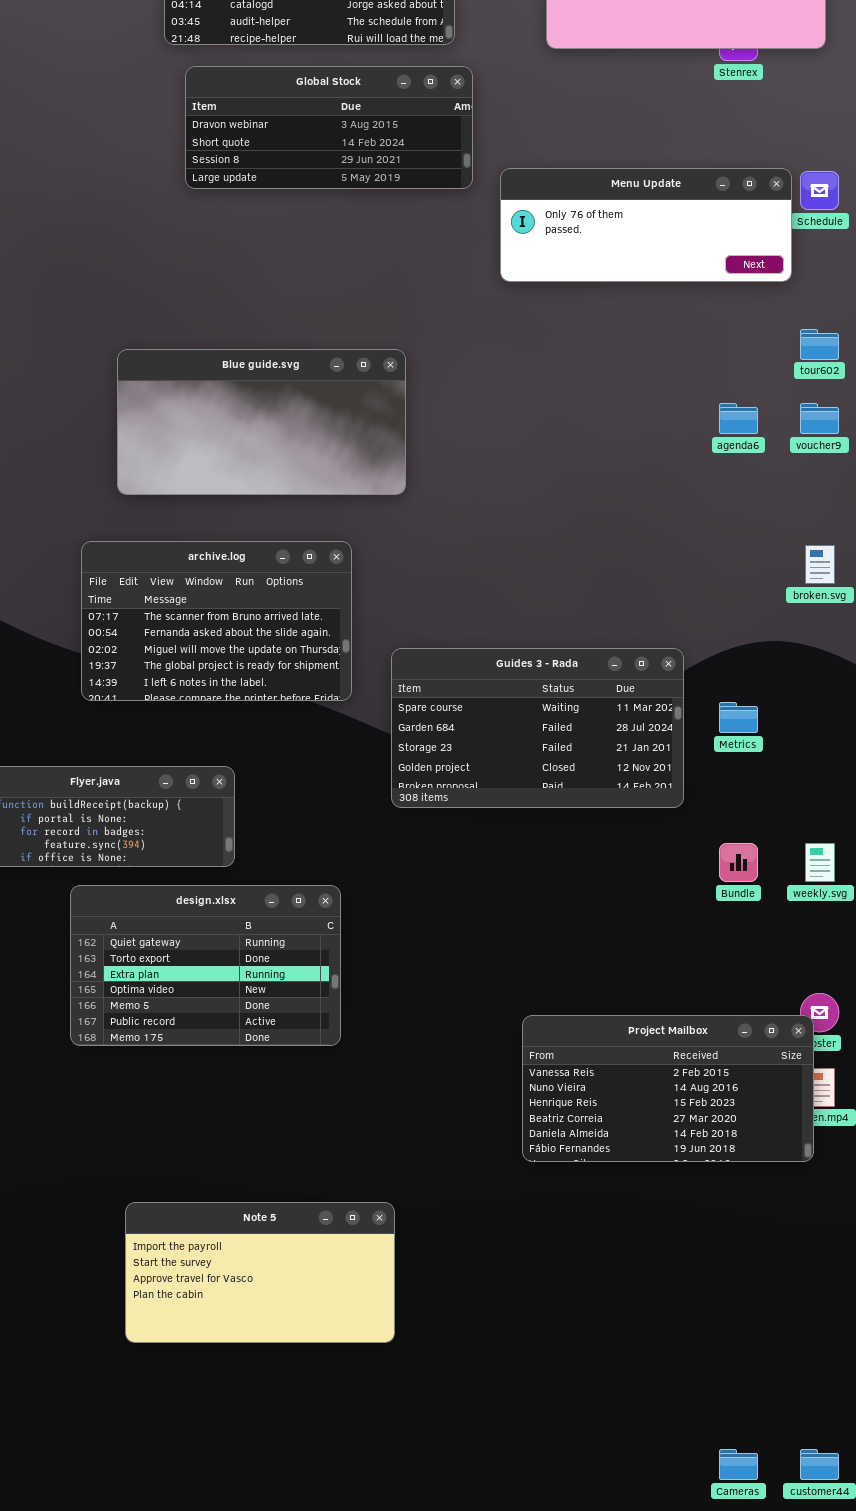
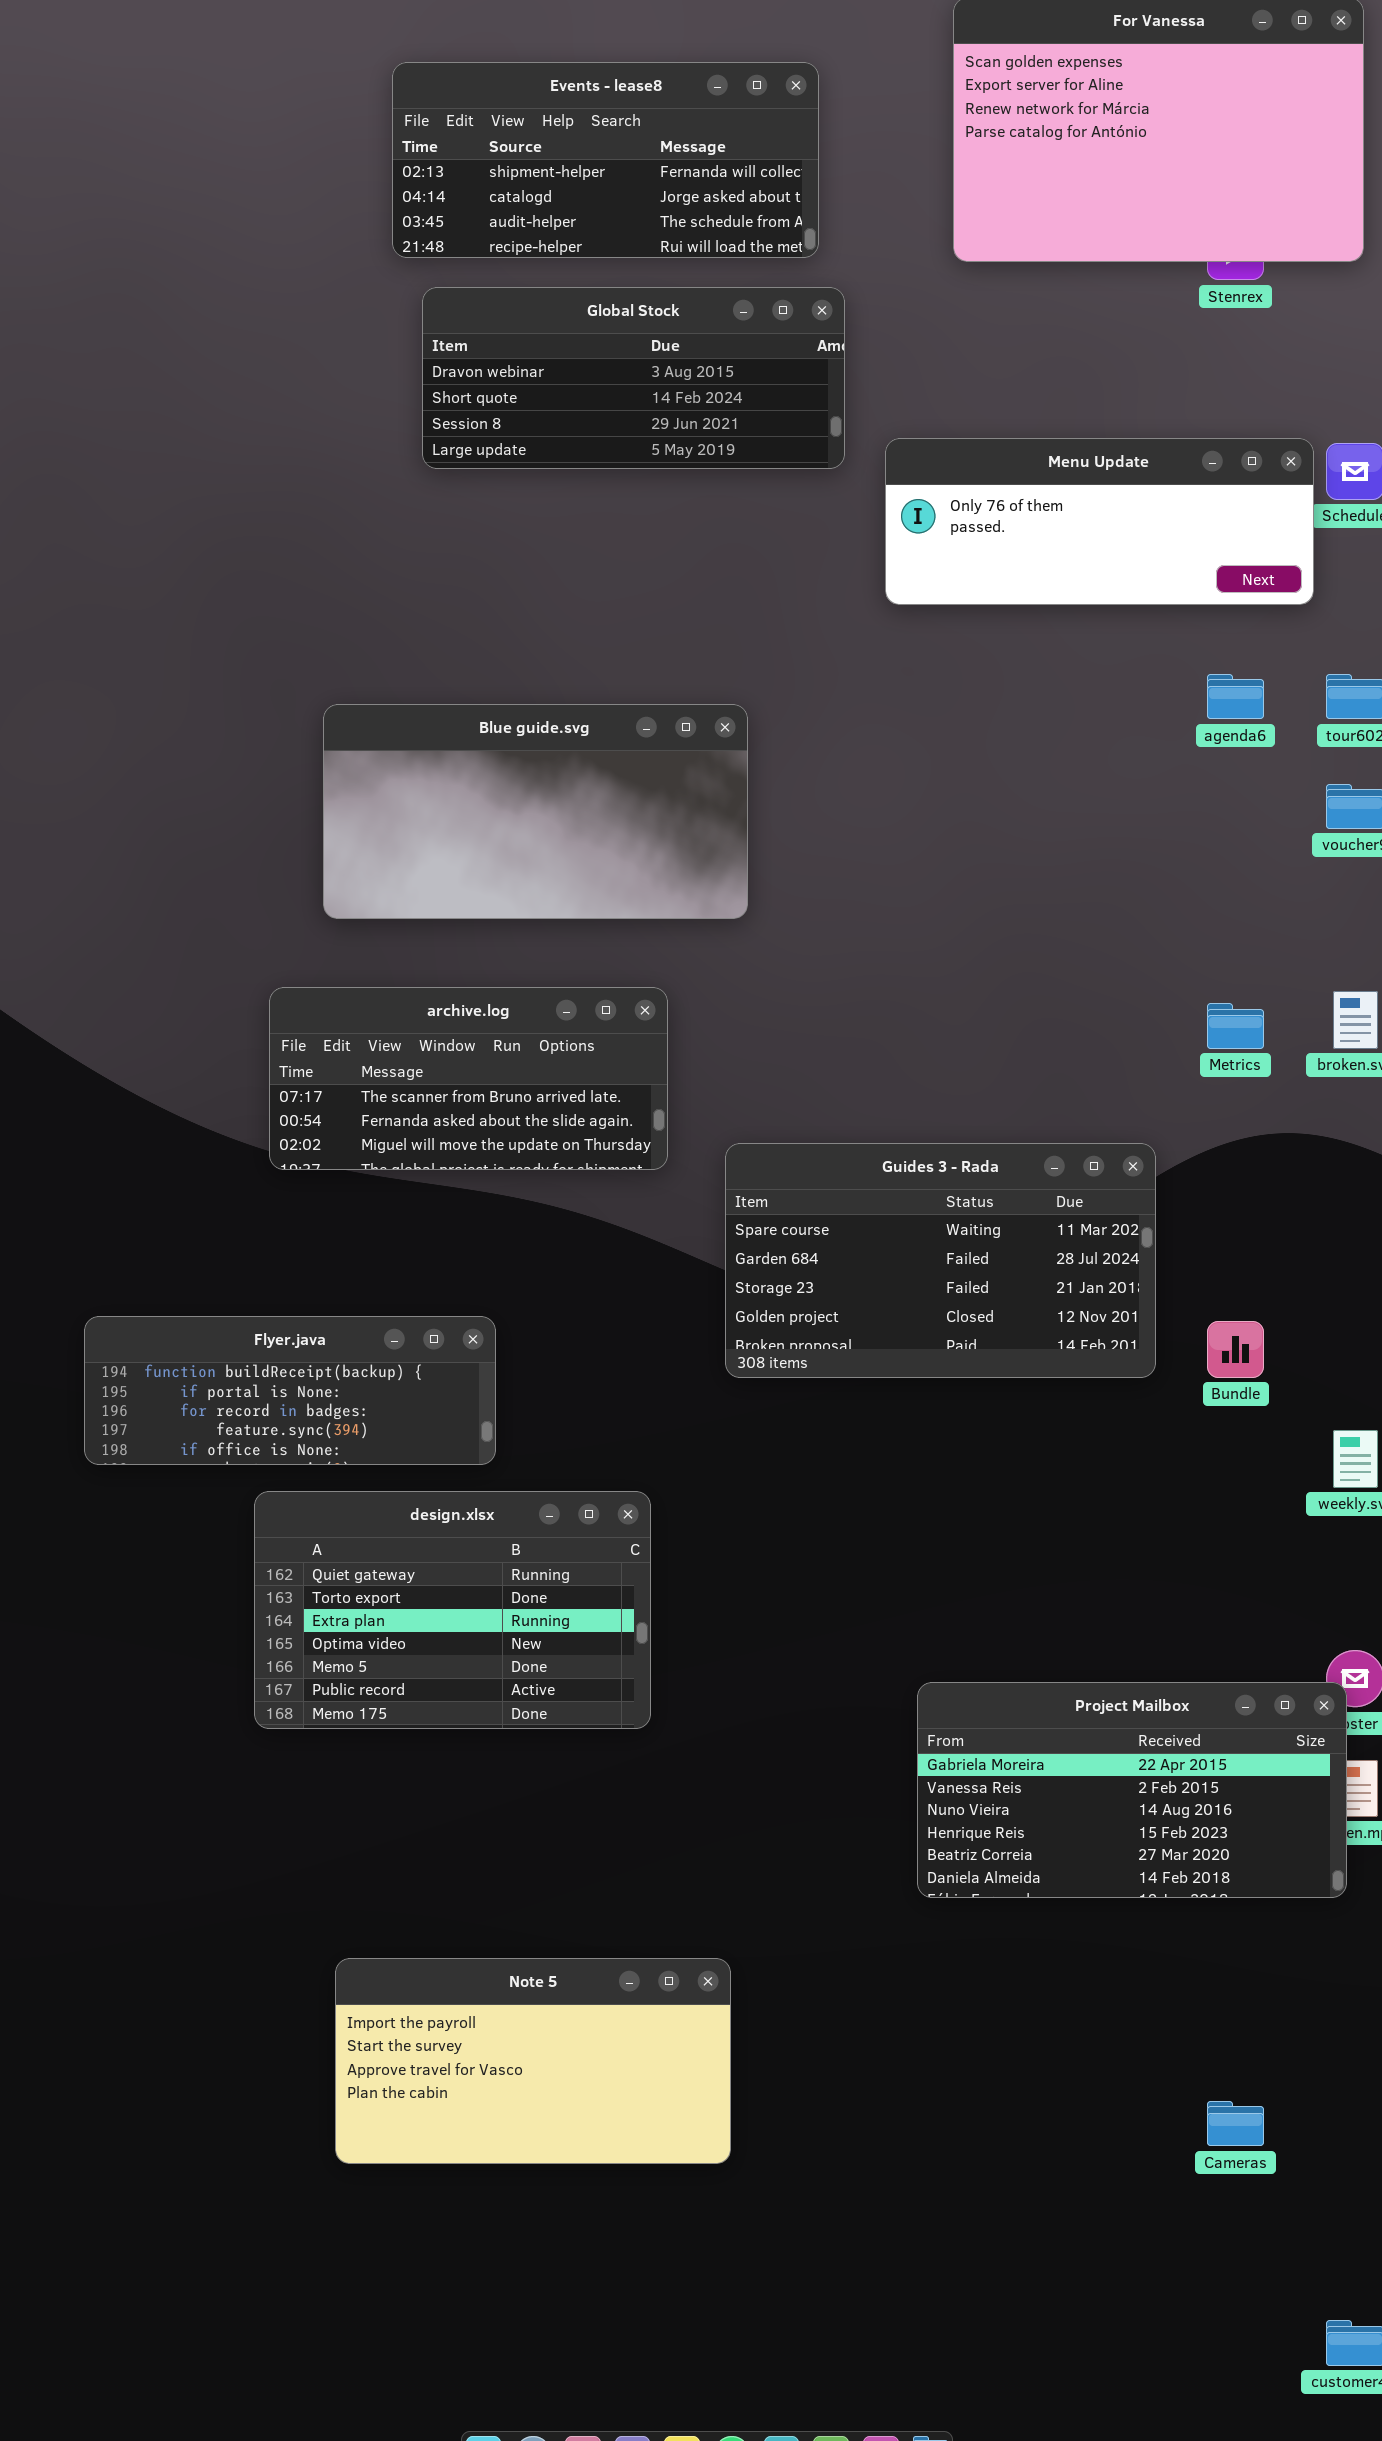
agenda6: [719,403,758,434] -> [1207,674,1264,719], moved
archive.log: [81,541,352,701] -> [269,987,668,1170], resized
Metrics: [719,702,758,733] -> [1207,1003,1264,1049], moved
Bundle: [719,843,758,882] -> [1207,1321,1264,1378], moved
Project Mailbox: [522,1015,814,1162] -> [917,1682,1347,1898], scrolled up 1 row
Cameras: [719,1449,758,1480] -> [1207,2101,1264,2146], moved

